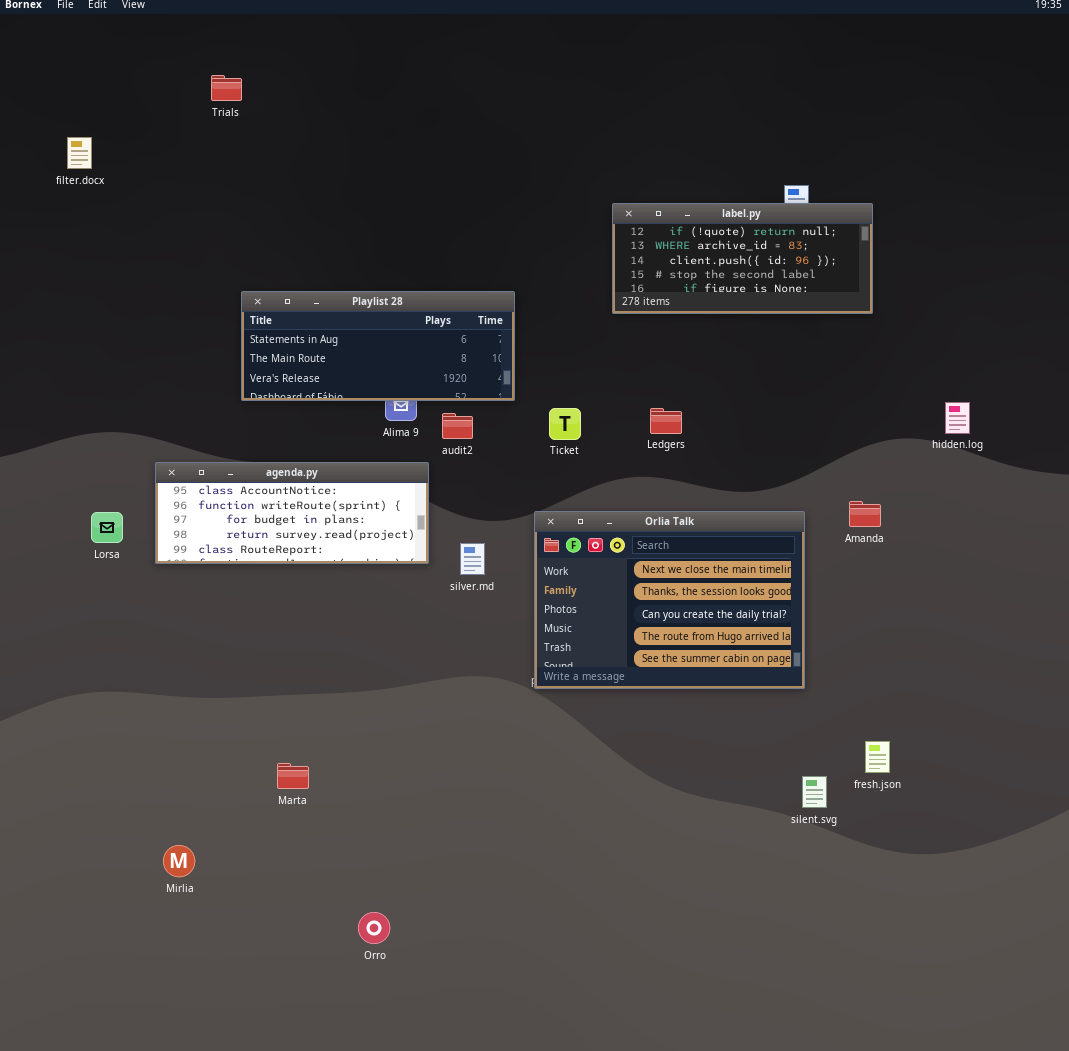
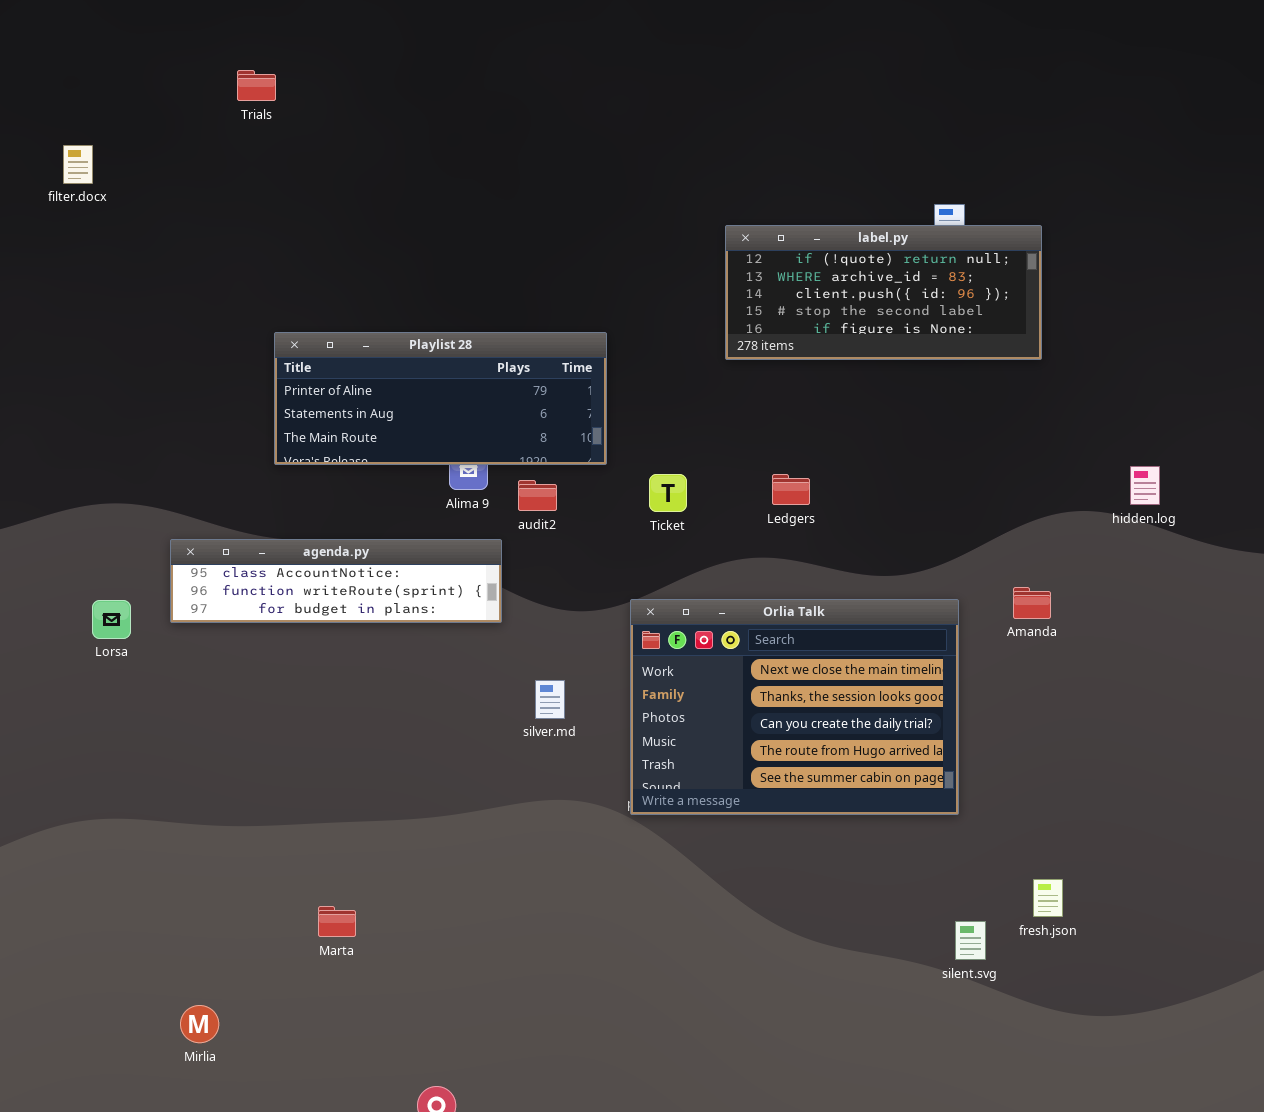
Playlist 28: [241,291,515,401] -> [274,332,607,465], scrolled up 1 row
agenda.py: [155,462,429,564] -> [170,539,502,623], resized
silver.md: [460,543,485,575] -> [535,680,565,719], moved

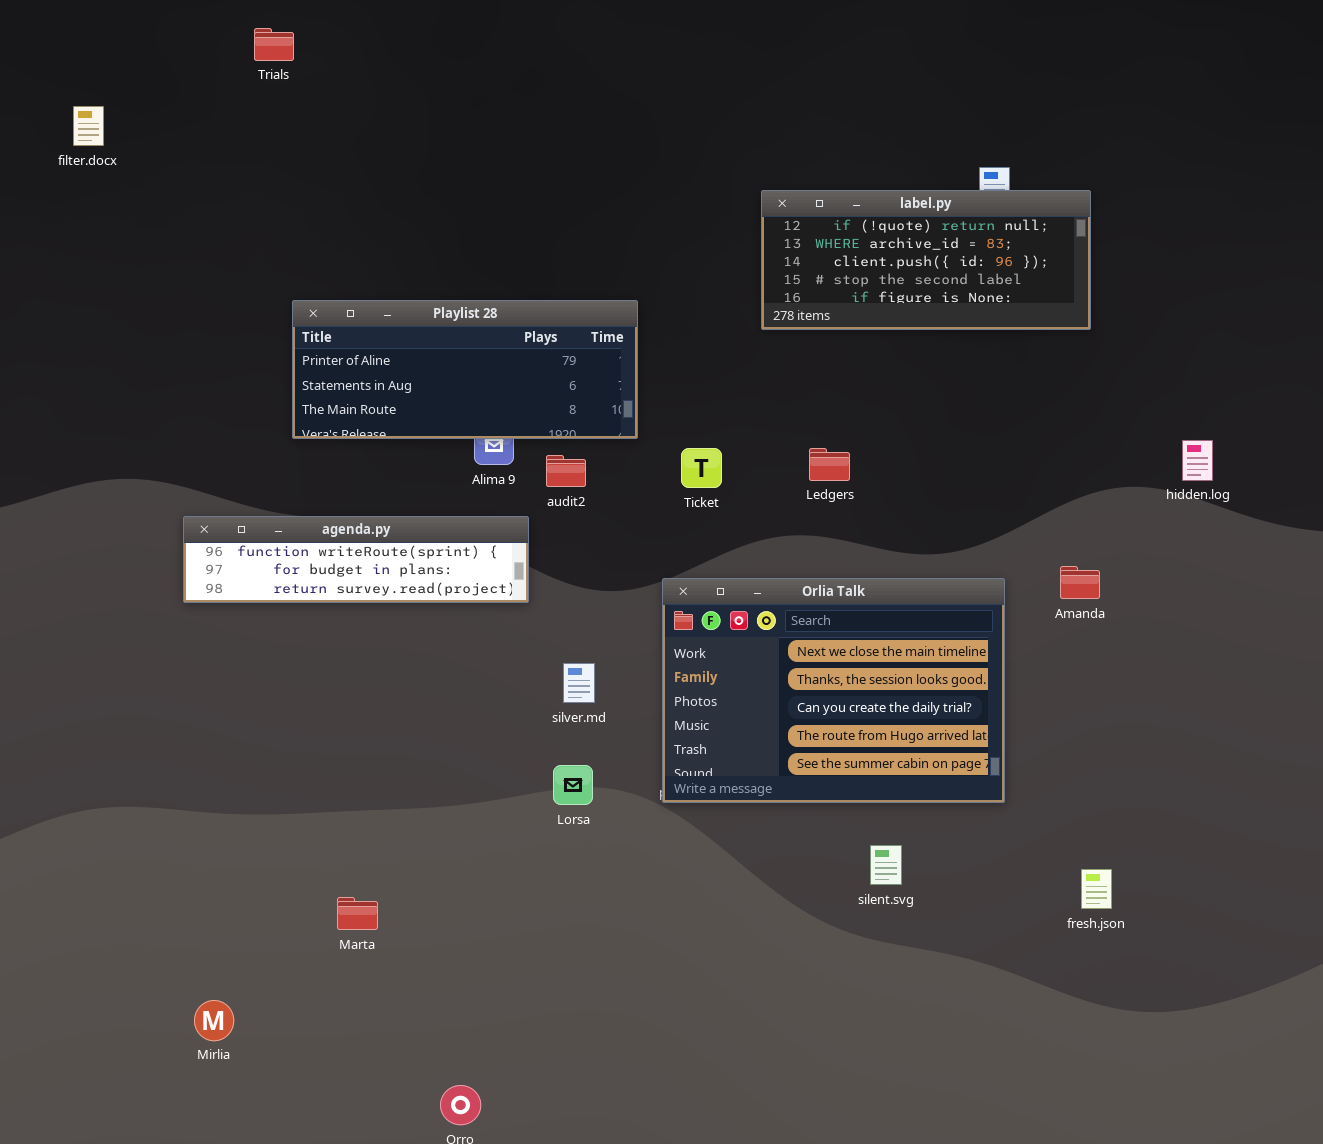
agenda.py: [170,539,502,623] -> [183,516,529,603], scrolled down 1 row
Lorsa: [92,600,131,639] -> [553,765,593,805], moved
silent.svg: [955,921,986,960] -> [870,845,902,885], moved

